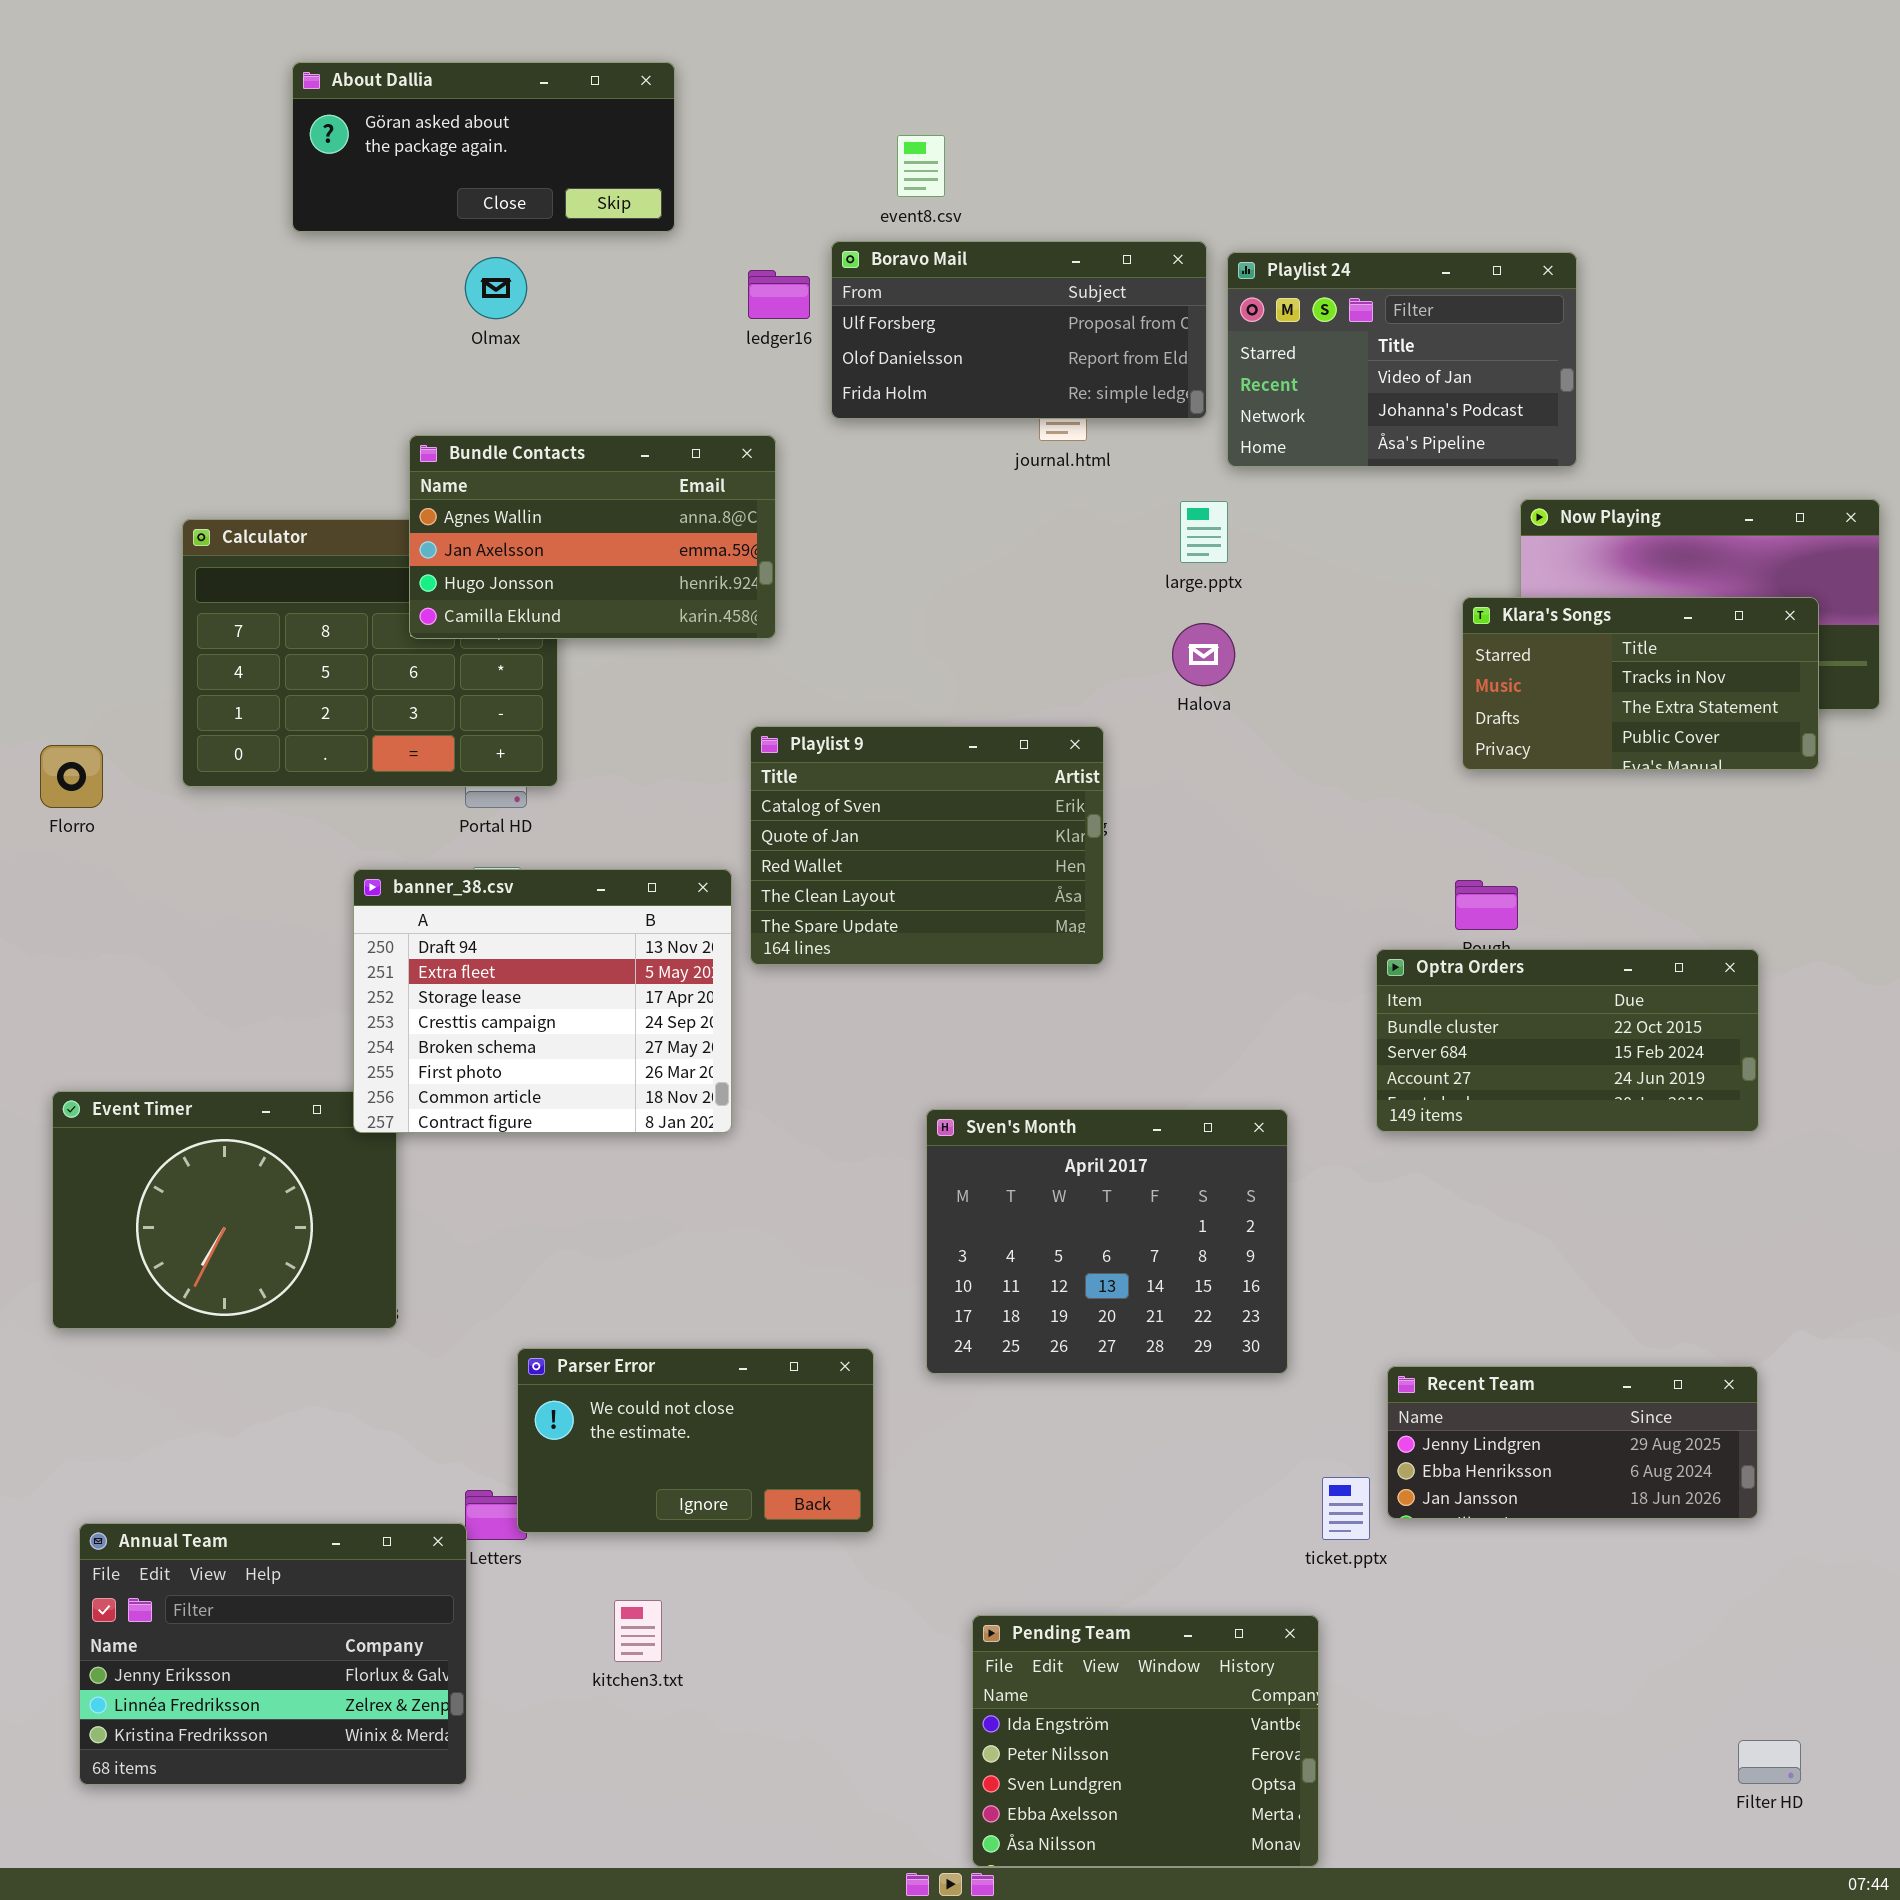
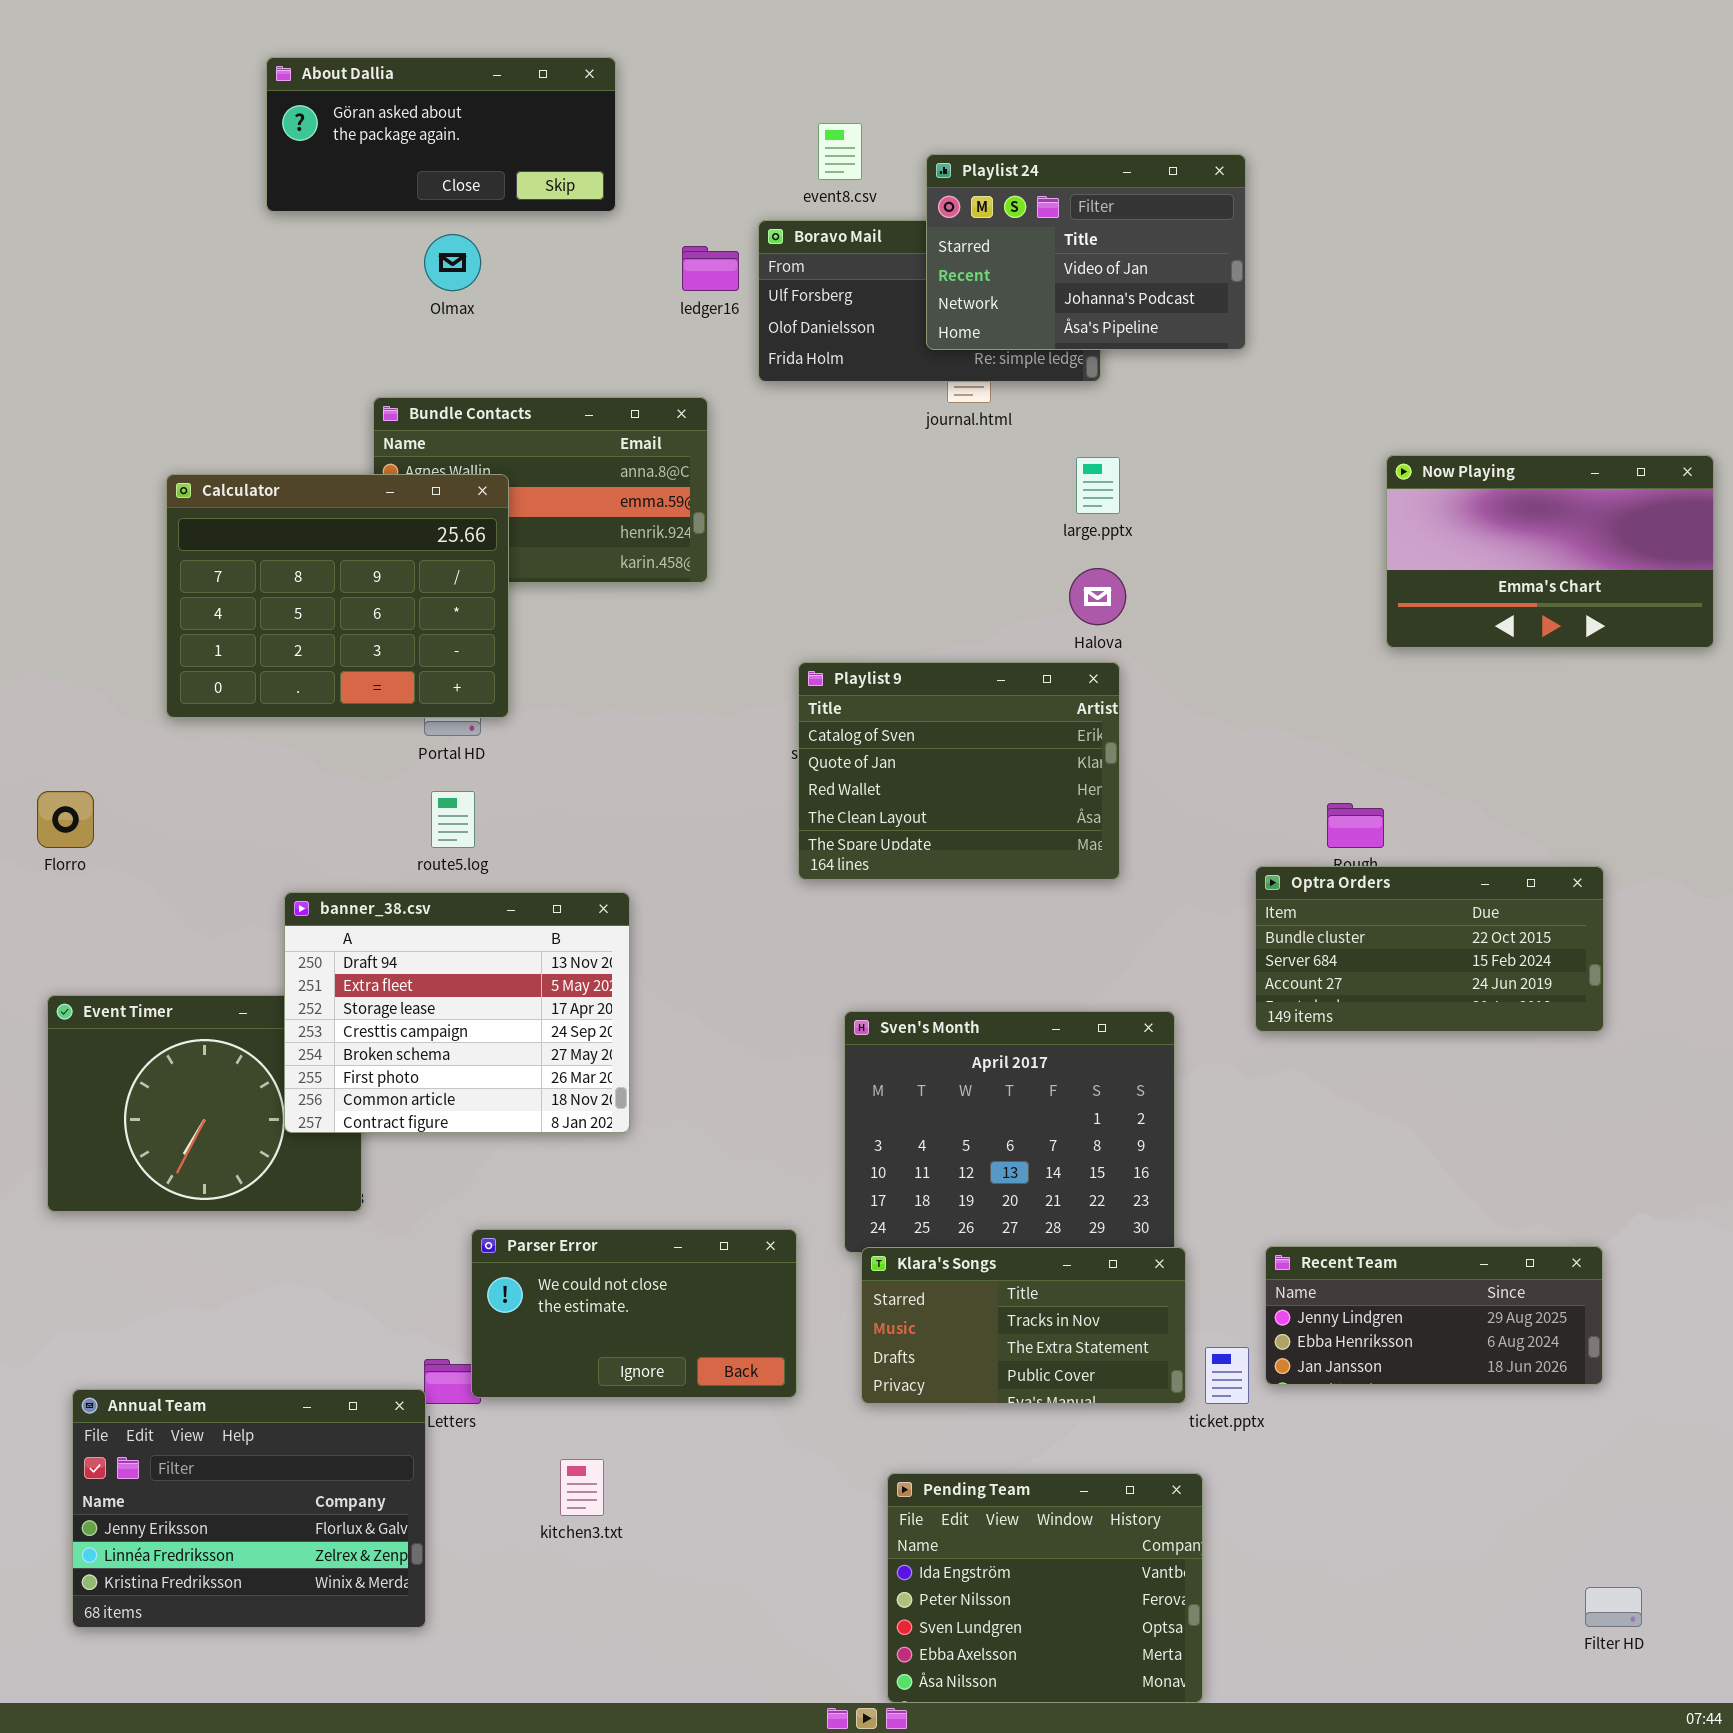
Playlist 24: [1227,252,1577,467] -> [926,154,1246,350], moved
Calculator: [182,519,558,787] -> [166,474,509,718], raised
Klara's Songs: [1462,597,1819,770] -> [861,1247,1186,1404], moved
Playlist 9: [750,726,1104,965] -> [798,662,1120,880], moved
Florro: [40,745,103,808] -> [37,791,94,848], moved
banner_38.csv: [353,869,732,1133] -> [284,892,630,1133], moved

